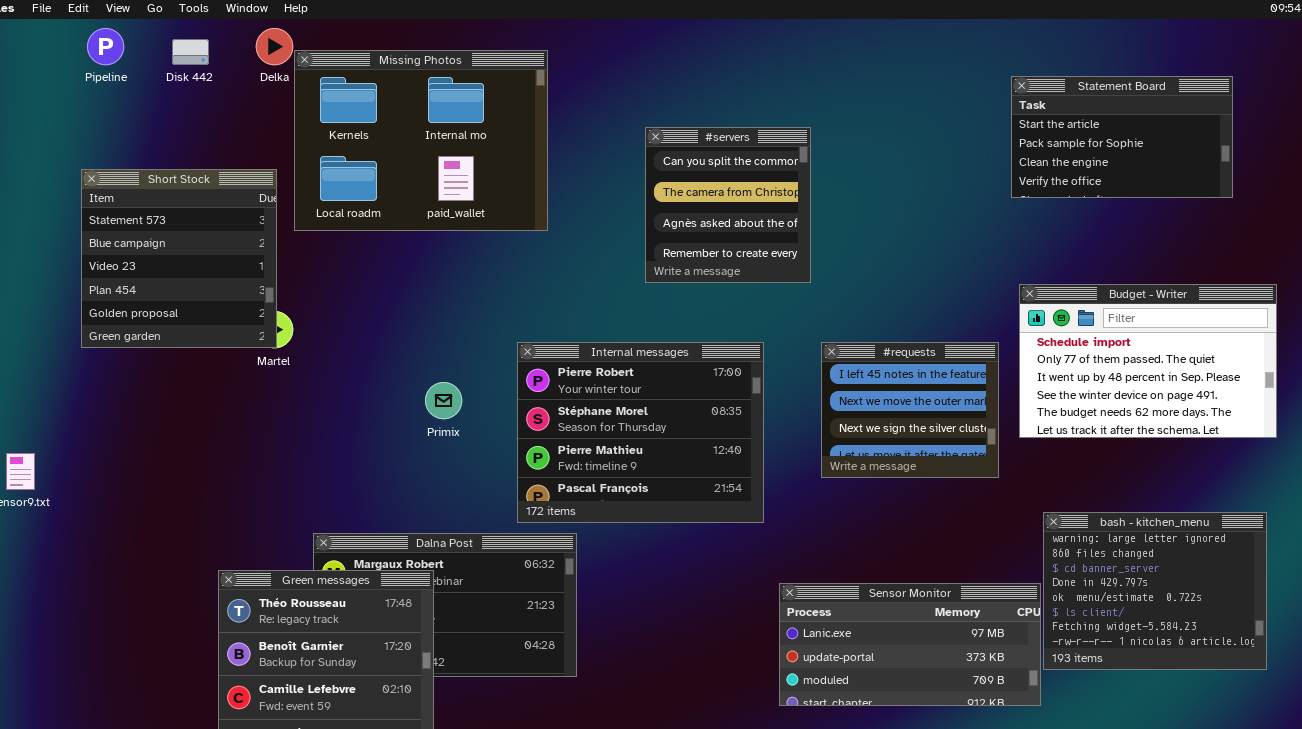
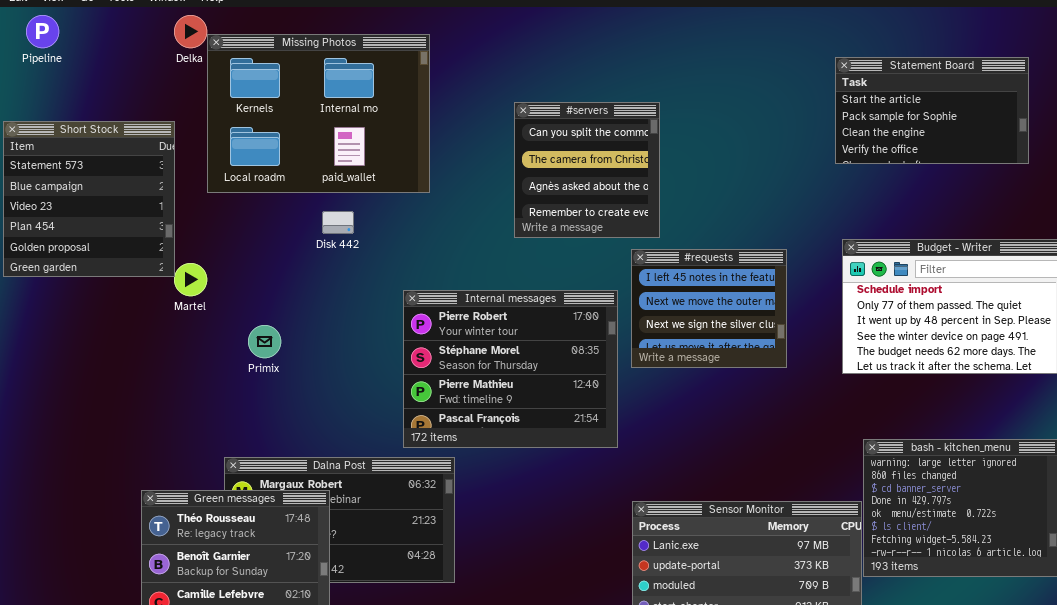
Disk 442: [172,39,209,65] -> [322,211,354,234], moved
Short Stock: [81,169,277,348] -> [3,121,175,277], moved
#requests: [821,342,999,478] -> [631,249,787,368], moved
Primix: [425,382,462,419] -> [248,325,281,358], moved

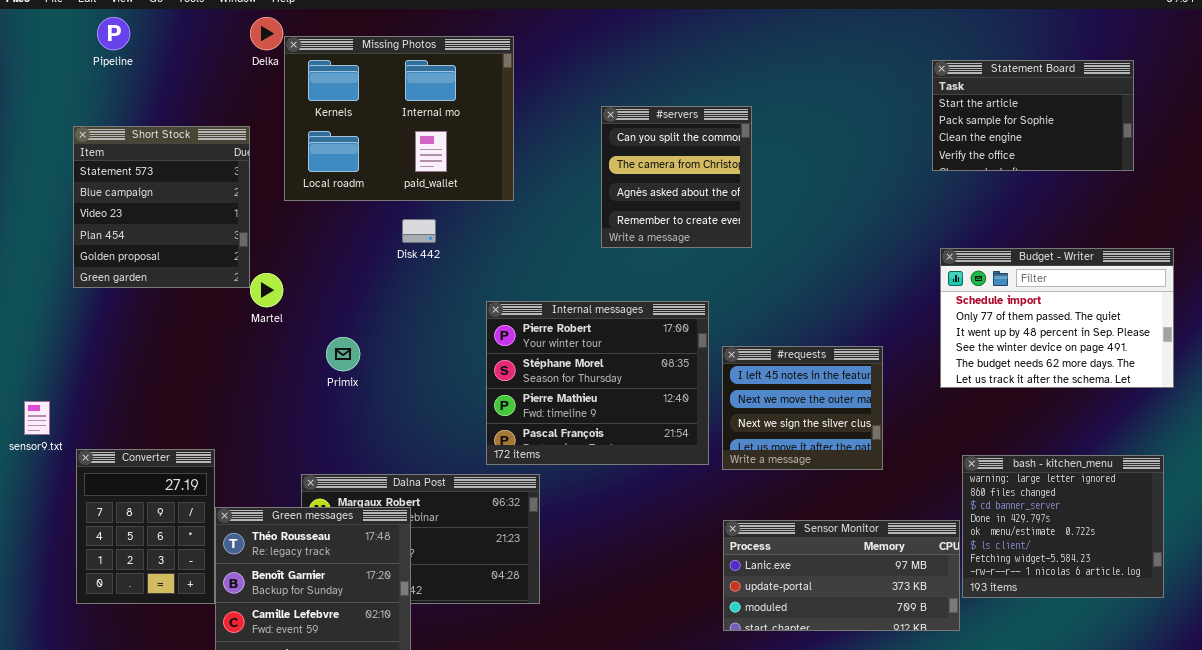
#requests: [631,249,787,368] -> [722,346,883,470], moved
Converter: none -> [76,449,215,604], opened

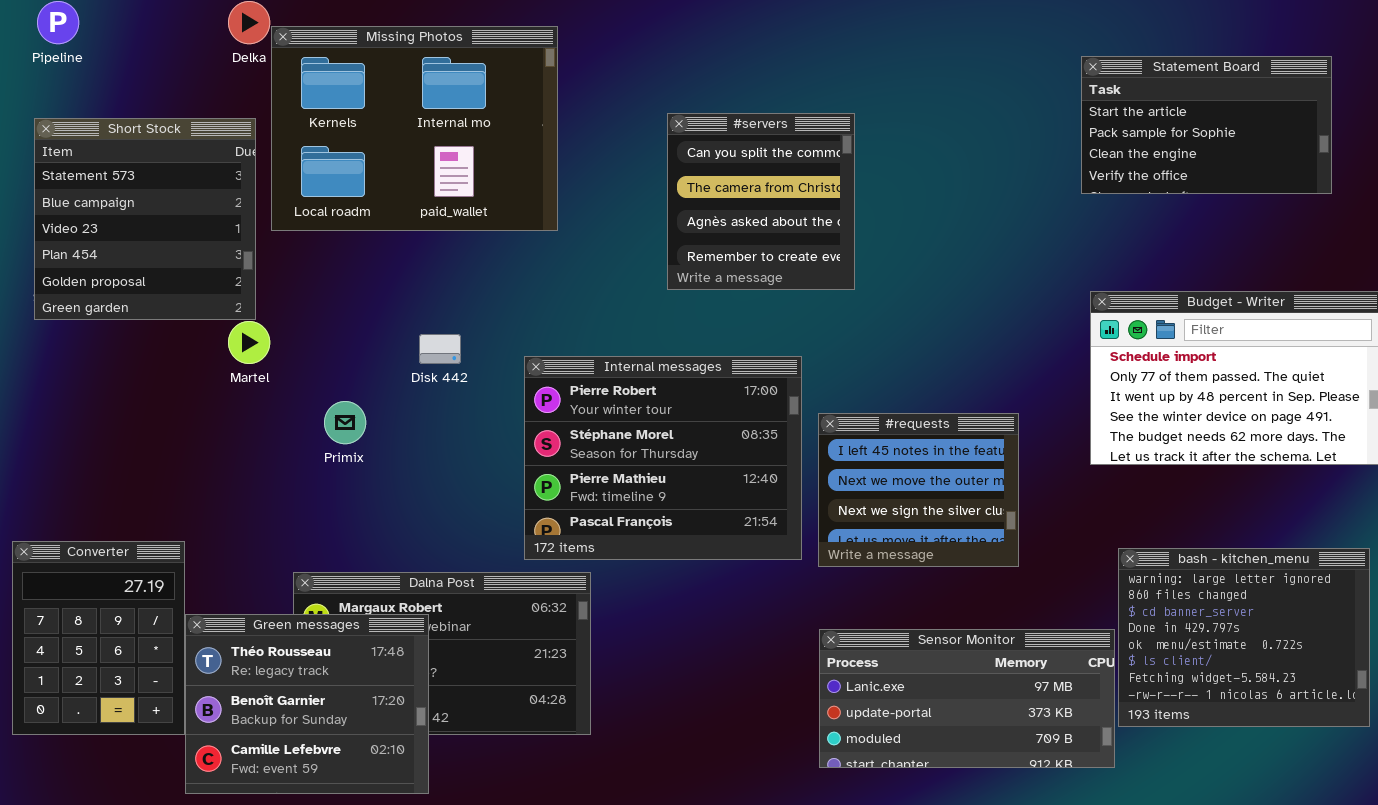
Short Stock: [73,126,250,288] -> [34,118,256,320], moved
Disk 442: [402,219,436,243] -> [419,334,461,364], moved

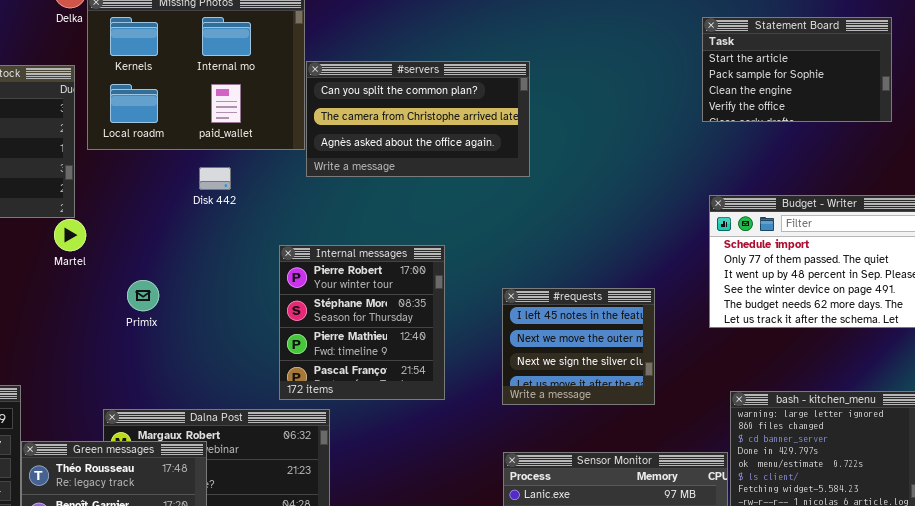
#servers: [667,113,855,290] -> [306,61,530,177], resized
Disk 442: [419,334,461,364] -> [199,167,231,190], moved
Internal messages: [524,356,802,560] -> [279,245,445,400], resized

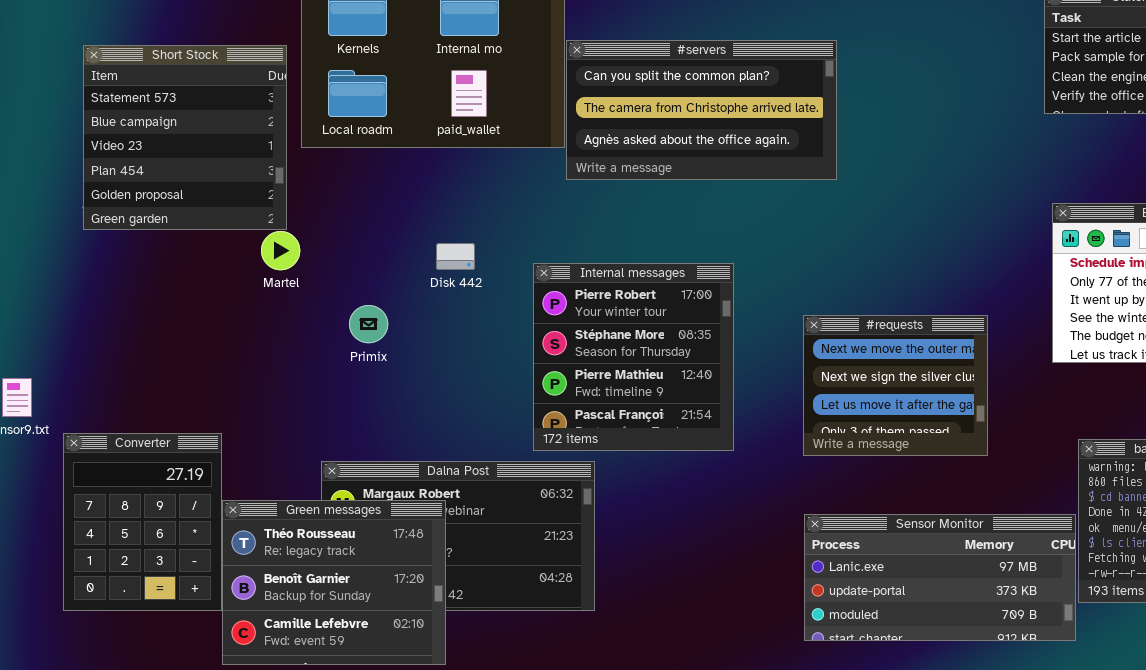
Disk 442: [199,167,231,190] -> [436,243,475,270], moved
#requests: [502,288,655,405] -> [803,315,988,456], scrolled down 1 row

